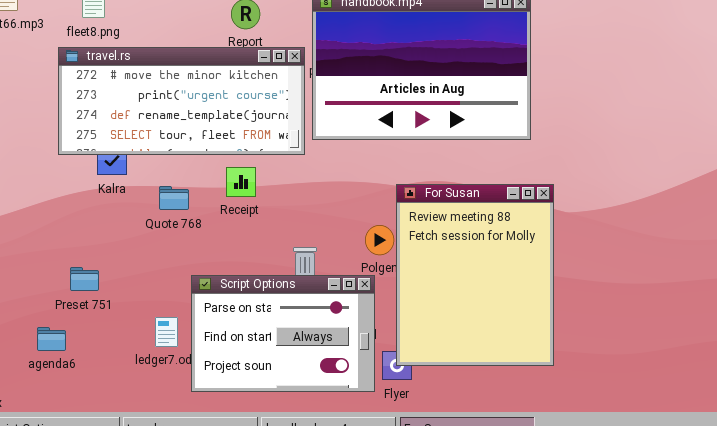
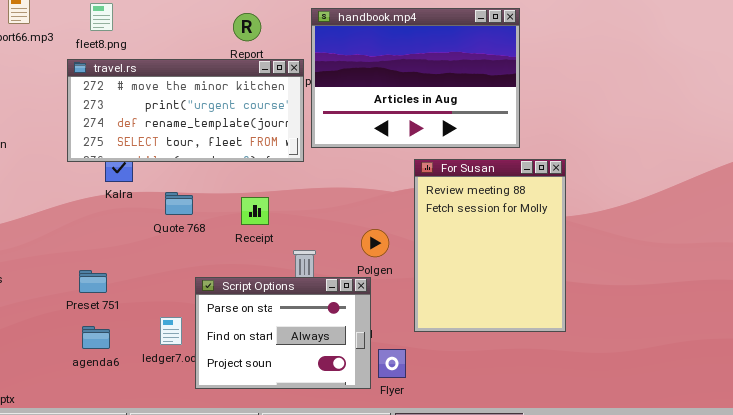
Receipt: [226,167,256,197] -> [241,197,269,225], moved
For Susan: [396,184,554,366] -> [414,159,566,332], moved
agenda6: [37,327,66,351] -> [82,326,110,349], moved

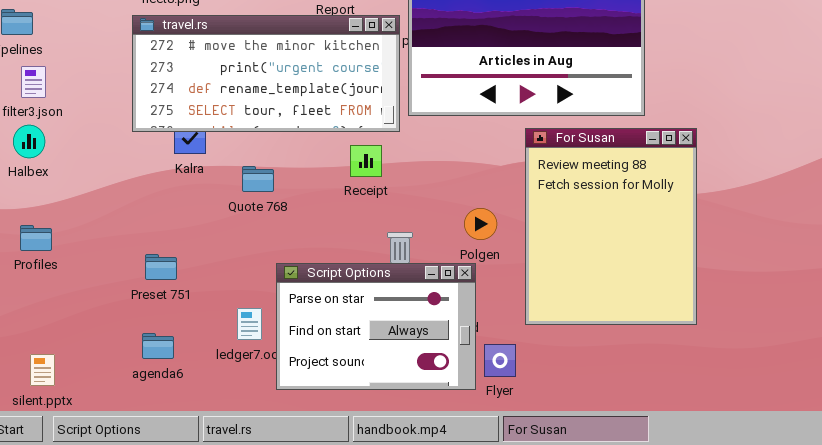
Receipt: [241,197,269,225] -> [350,145,382,177], moved
agenda6: [82,326,110,349] -> [142,333,174,359], moved

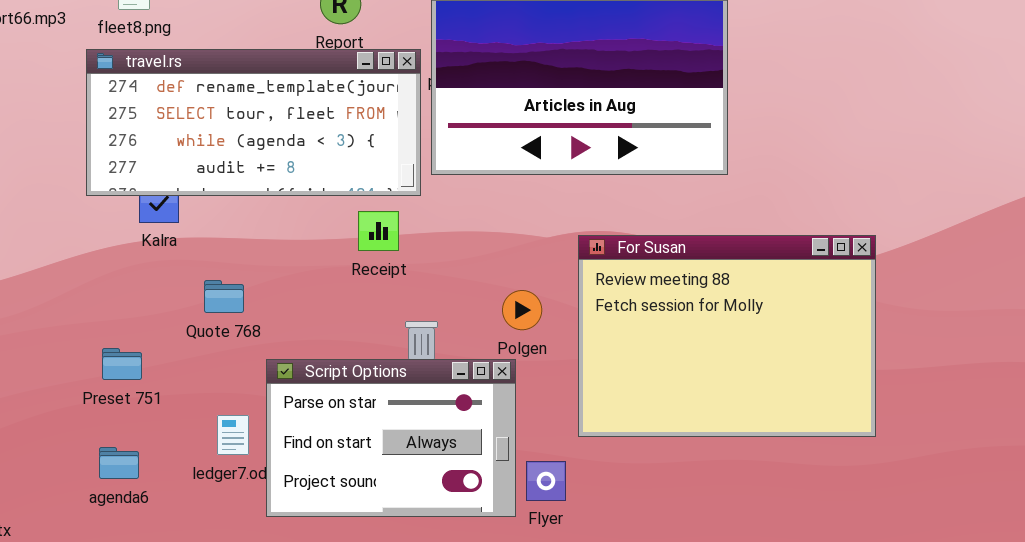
travel.rs: [132,15,400,132] -> [86,49,421,196], scrolled down 2 rows
For Susan: [525,128,697,325] -> [578,235,876,437], resized
Quote 768: [242,166,274,192] -> [204,280,244,313], moved

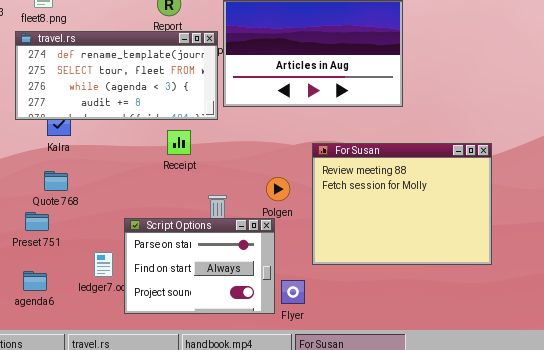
Receipt: [358,211,399,251] -> [167,130,191,155], moved
Quote 768: [204,280,244,313] -> [44,171,68,191], moved

